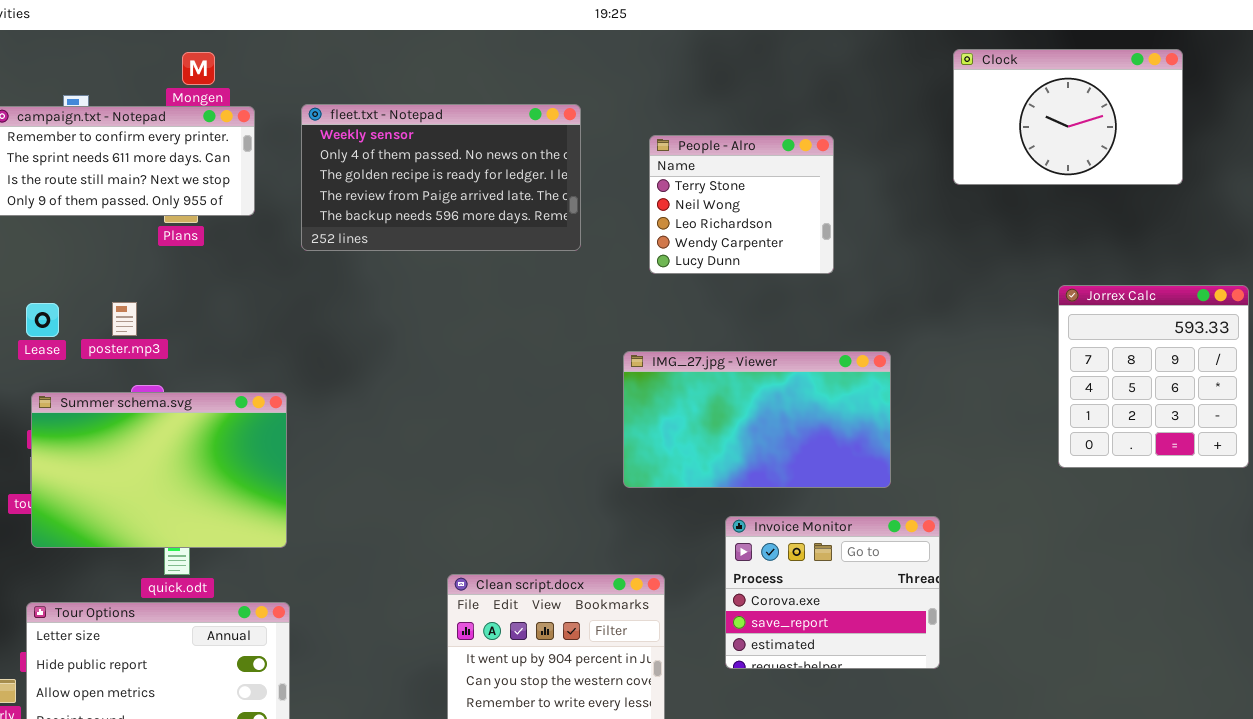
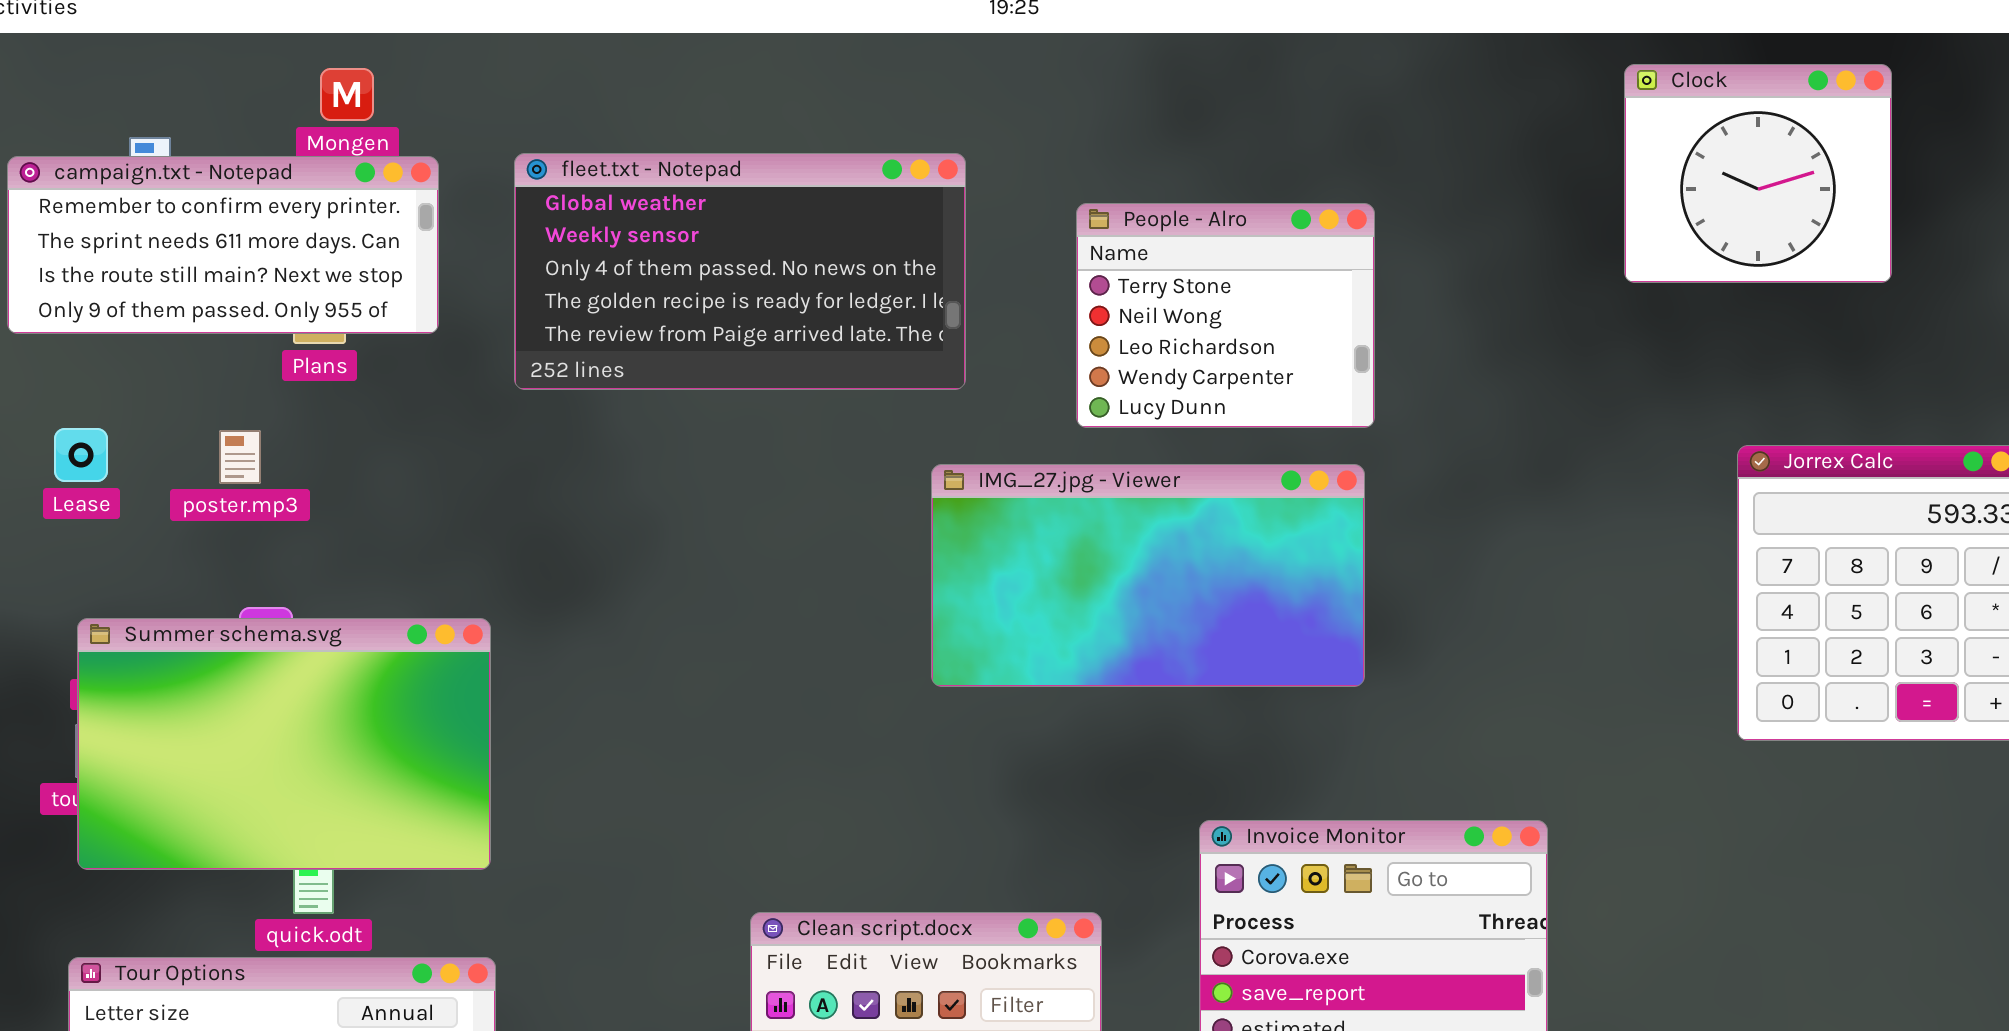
Clock: [953,49,1183,185] -> [1624,64,1892,283], moved, resized
fleet.txt - Notepad: [301,104,581,251] -> [514,153,966,390], scrolled up 1 row
poster.mp3: [112,302,137,336] -> [219,430,261,484], moved
Lease: [26,303,59,337] -> [54,428,108,482], moved
IMG_27.jpg - Viewer: [623,351,891,488] -> [931,464,1365,687], moved

